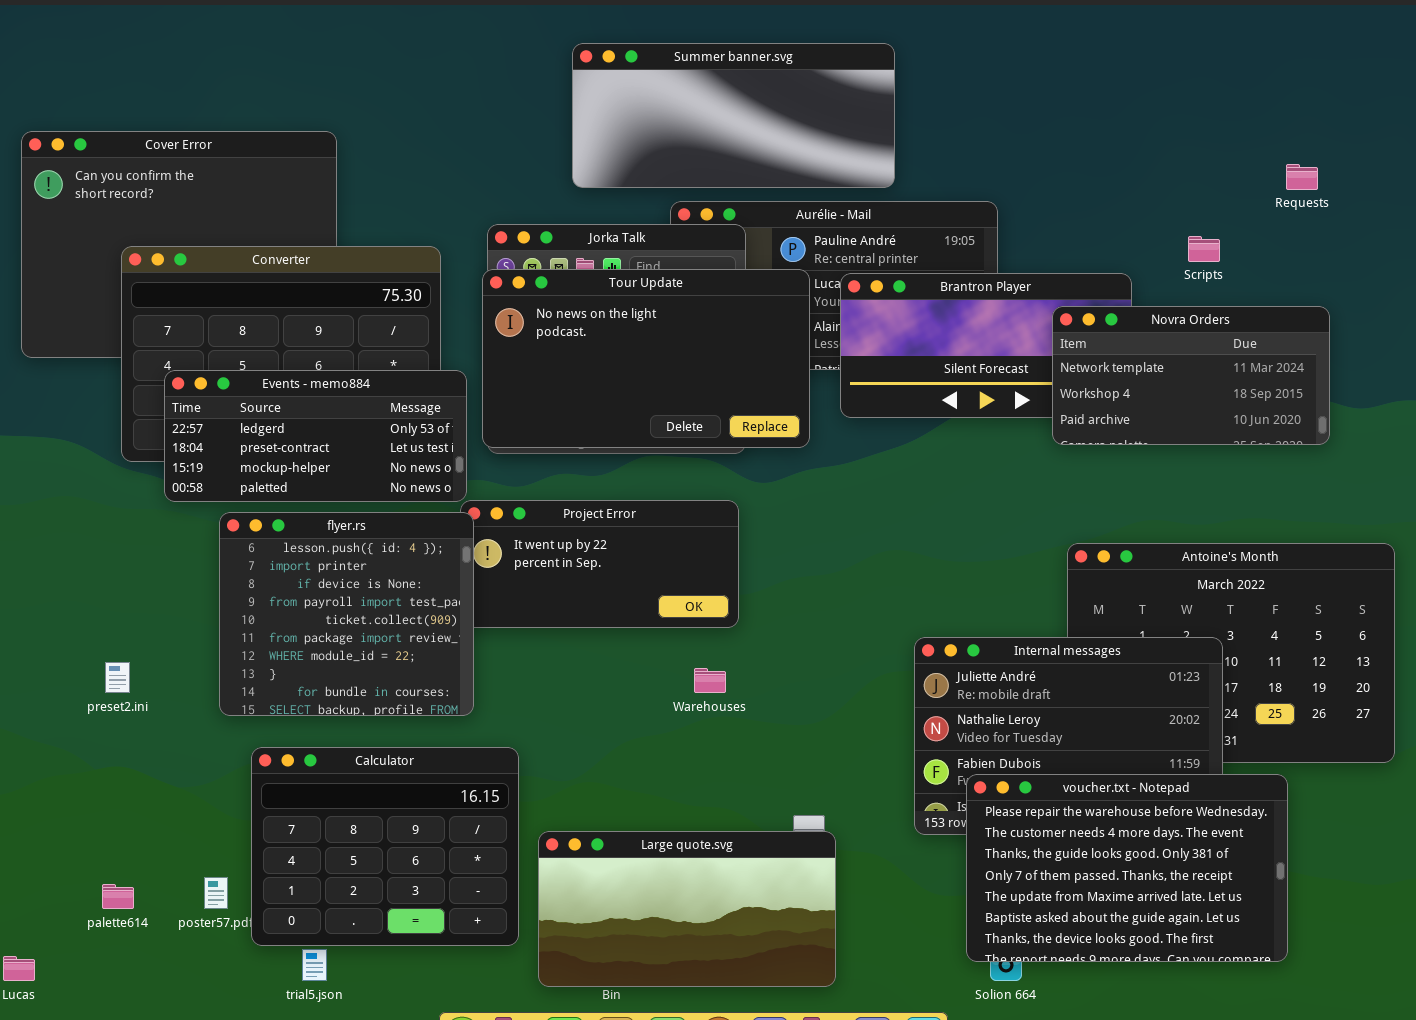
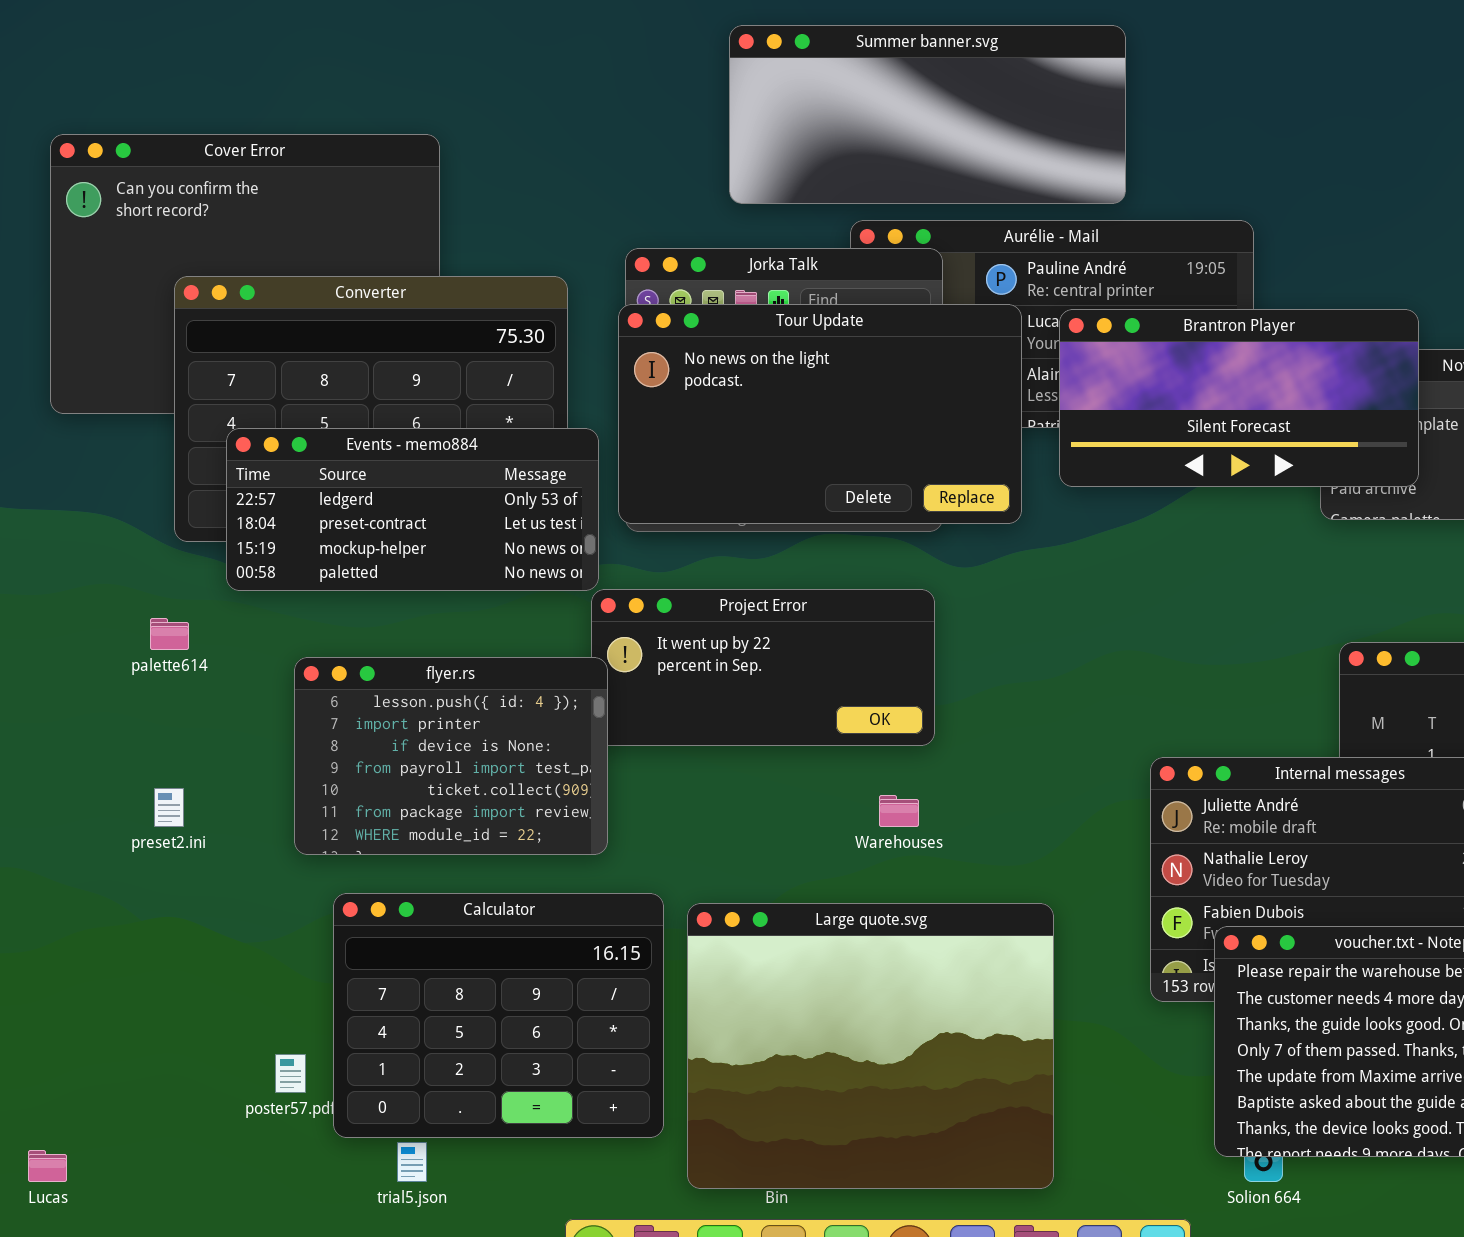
Brantron Player: [840,273,1132,418] -> [1059,309,1419,487], raised
flyer.rs: [219,512,474,716] -> [294,657,608,855], resized
Large quote.svg: [538,831,836,987] -> [687,903,1054,1189], resized
palette614: [102,884,134,909] -> [150,618,189,650], moved

